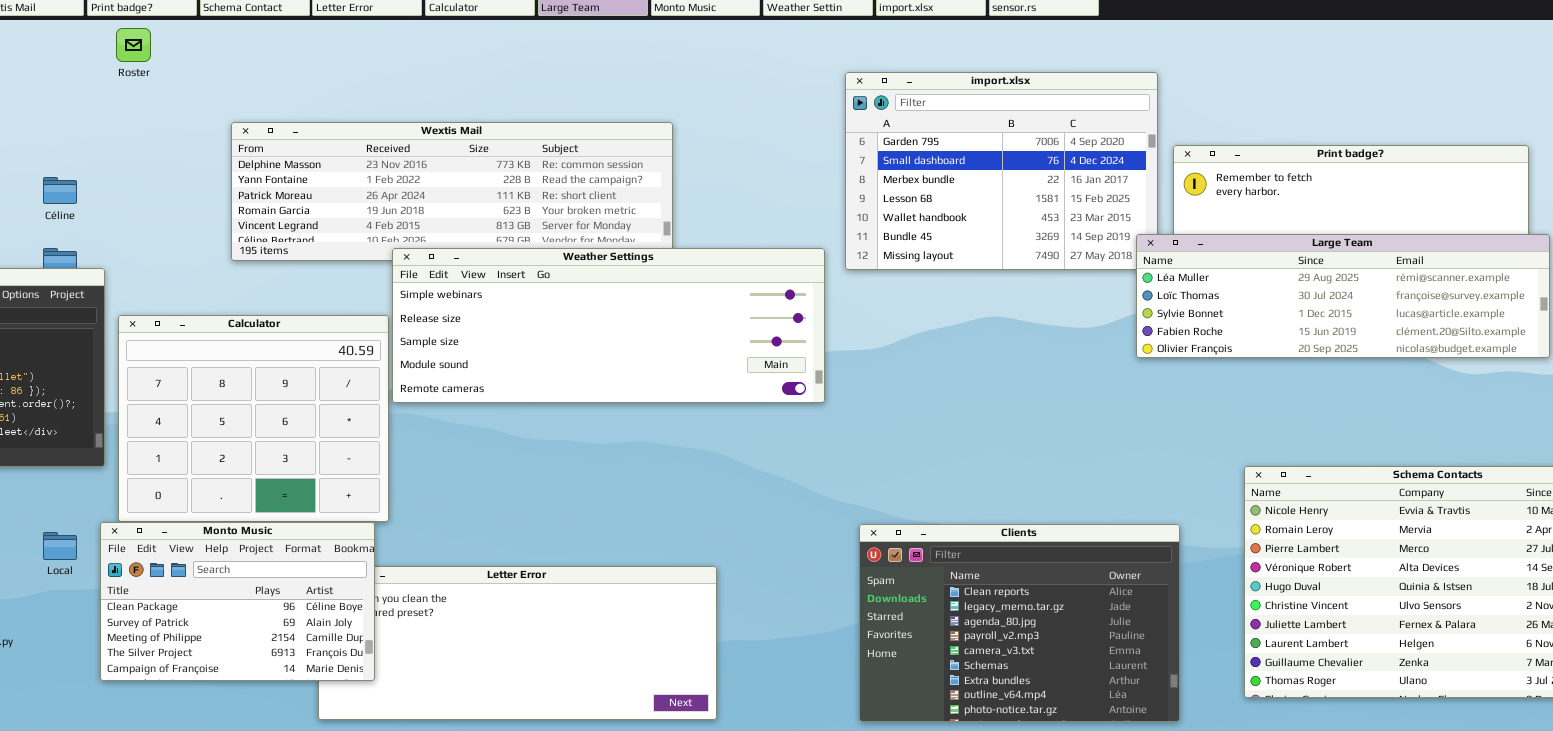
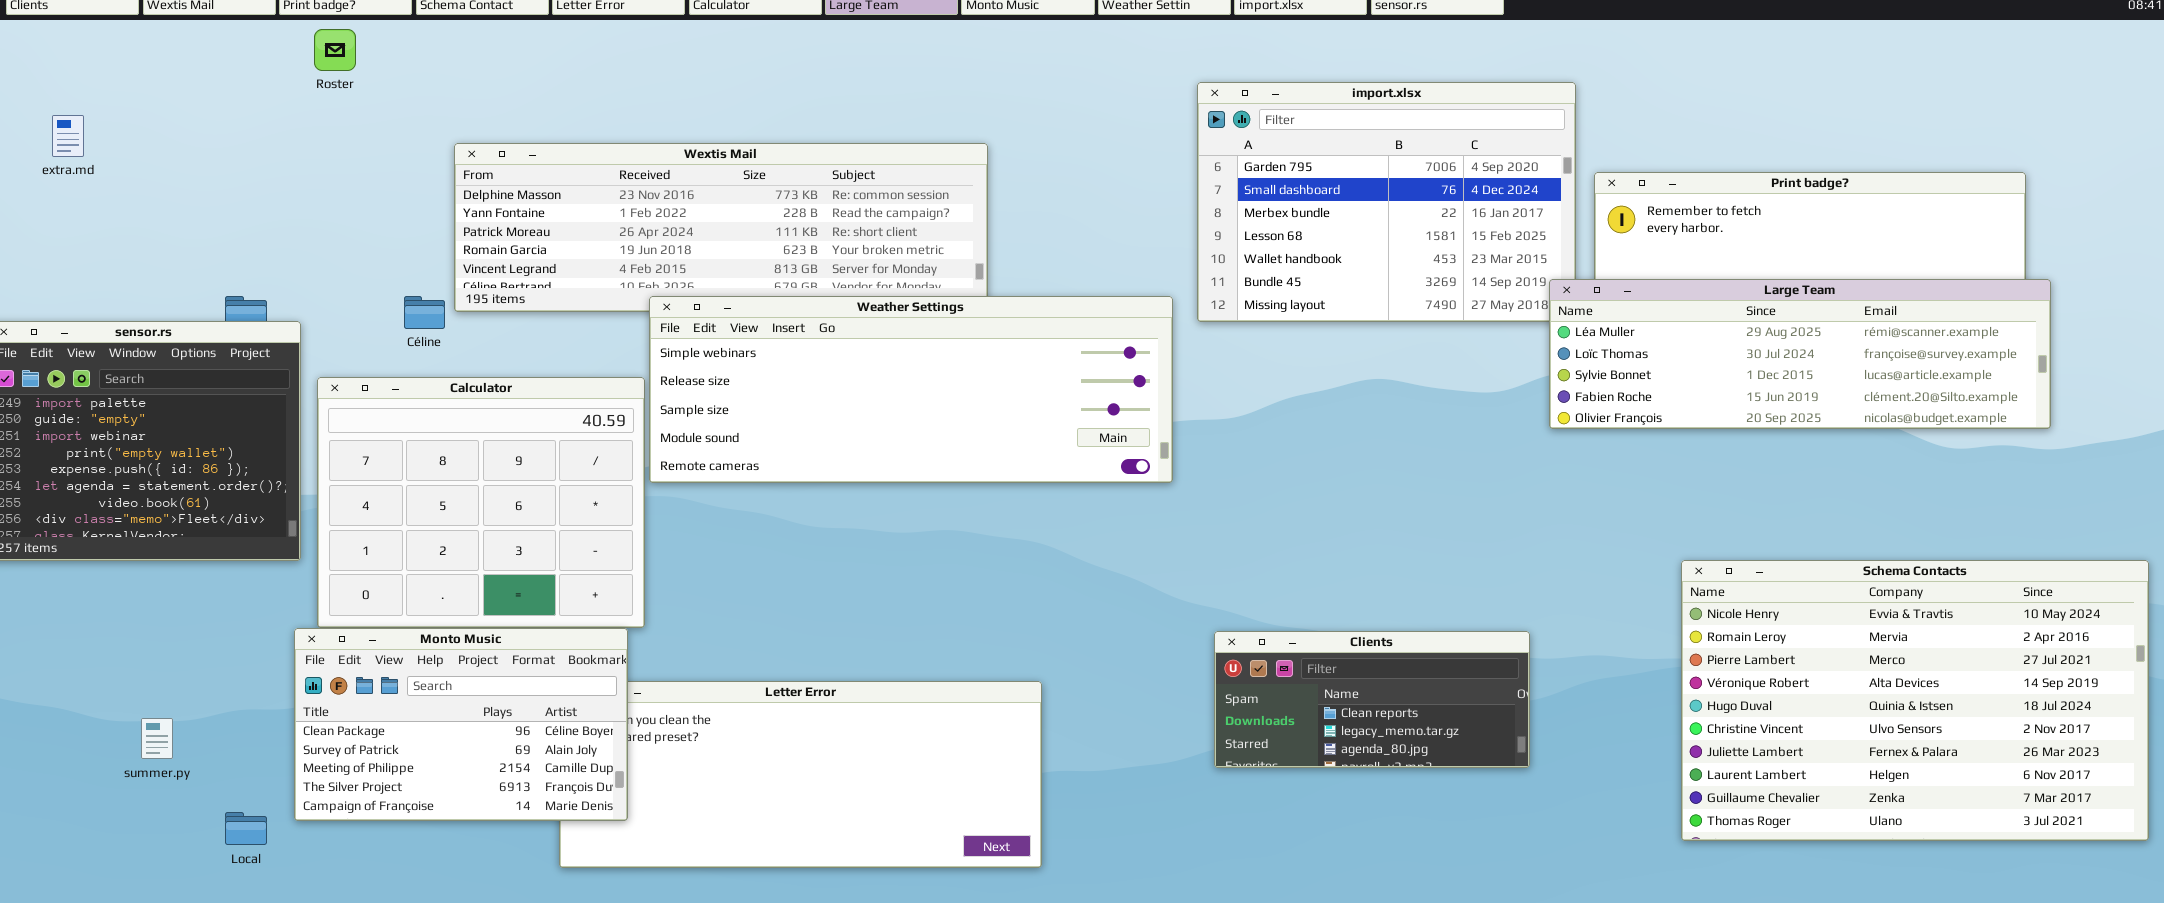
Céline: [43,177,77,204] -> [404,296,445,329], moved
Clients: [859,524,1180,722] -> [1214,631,1530,768], resized
Local: [43,532,77,560] -> [225,812,267,845], moved

